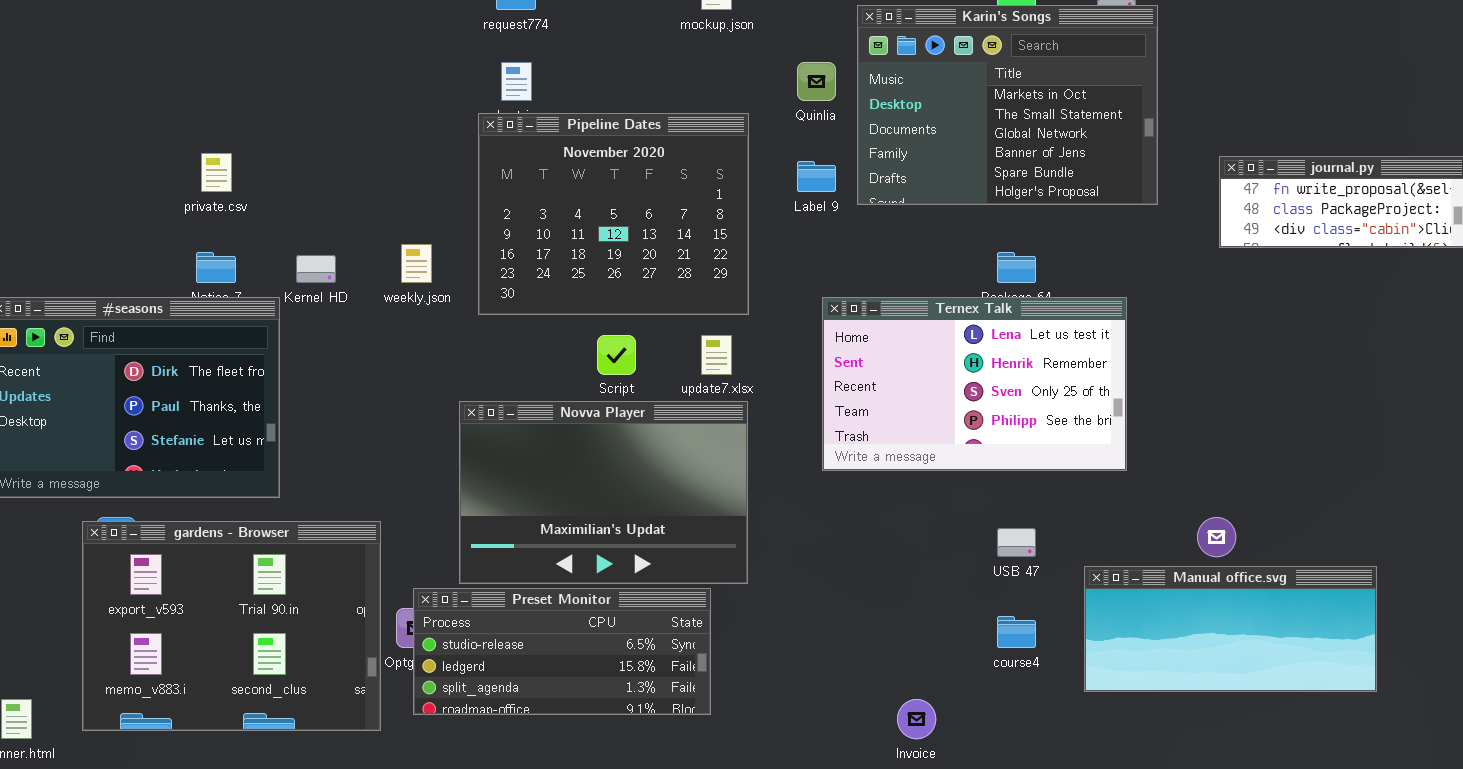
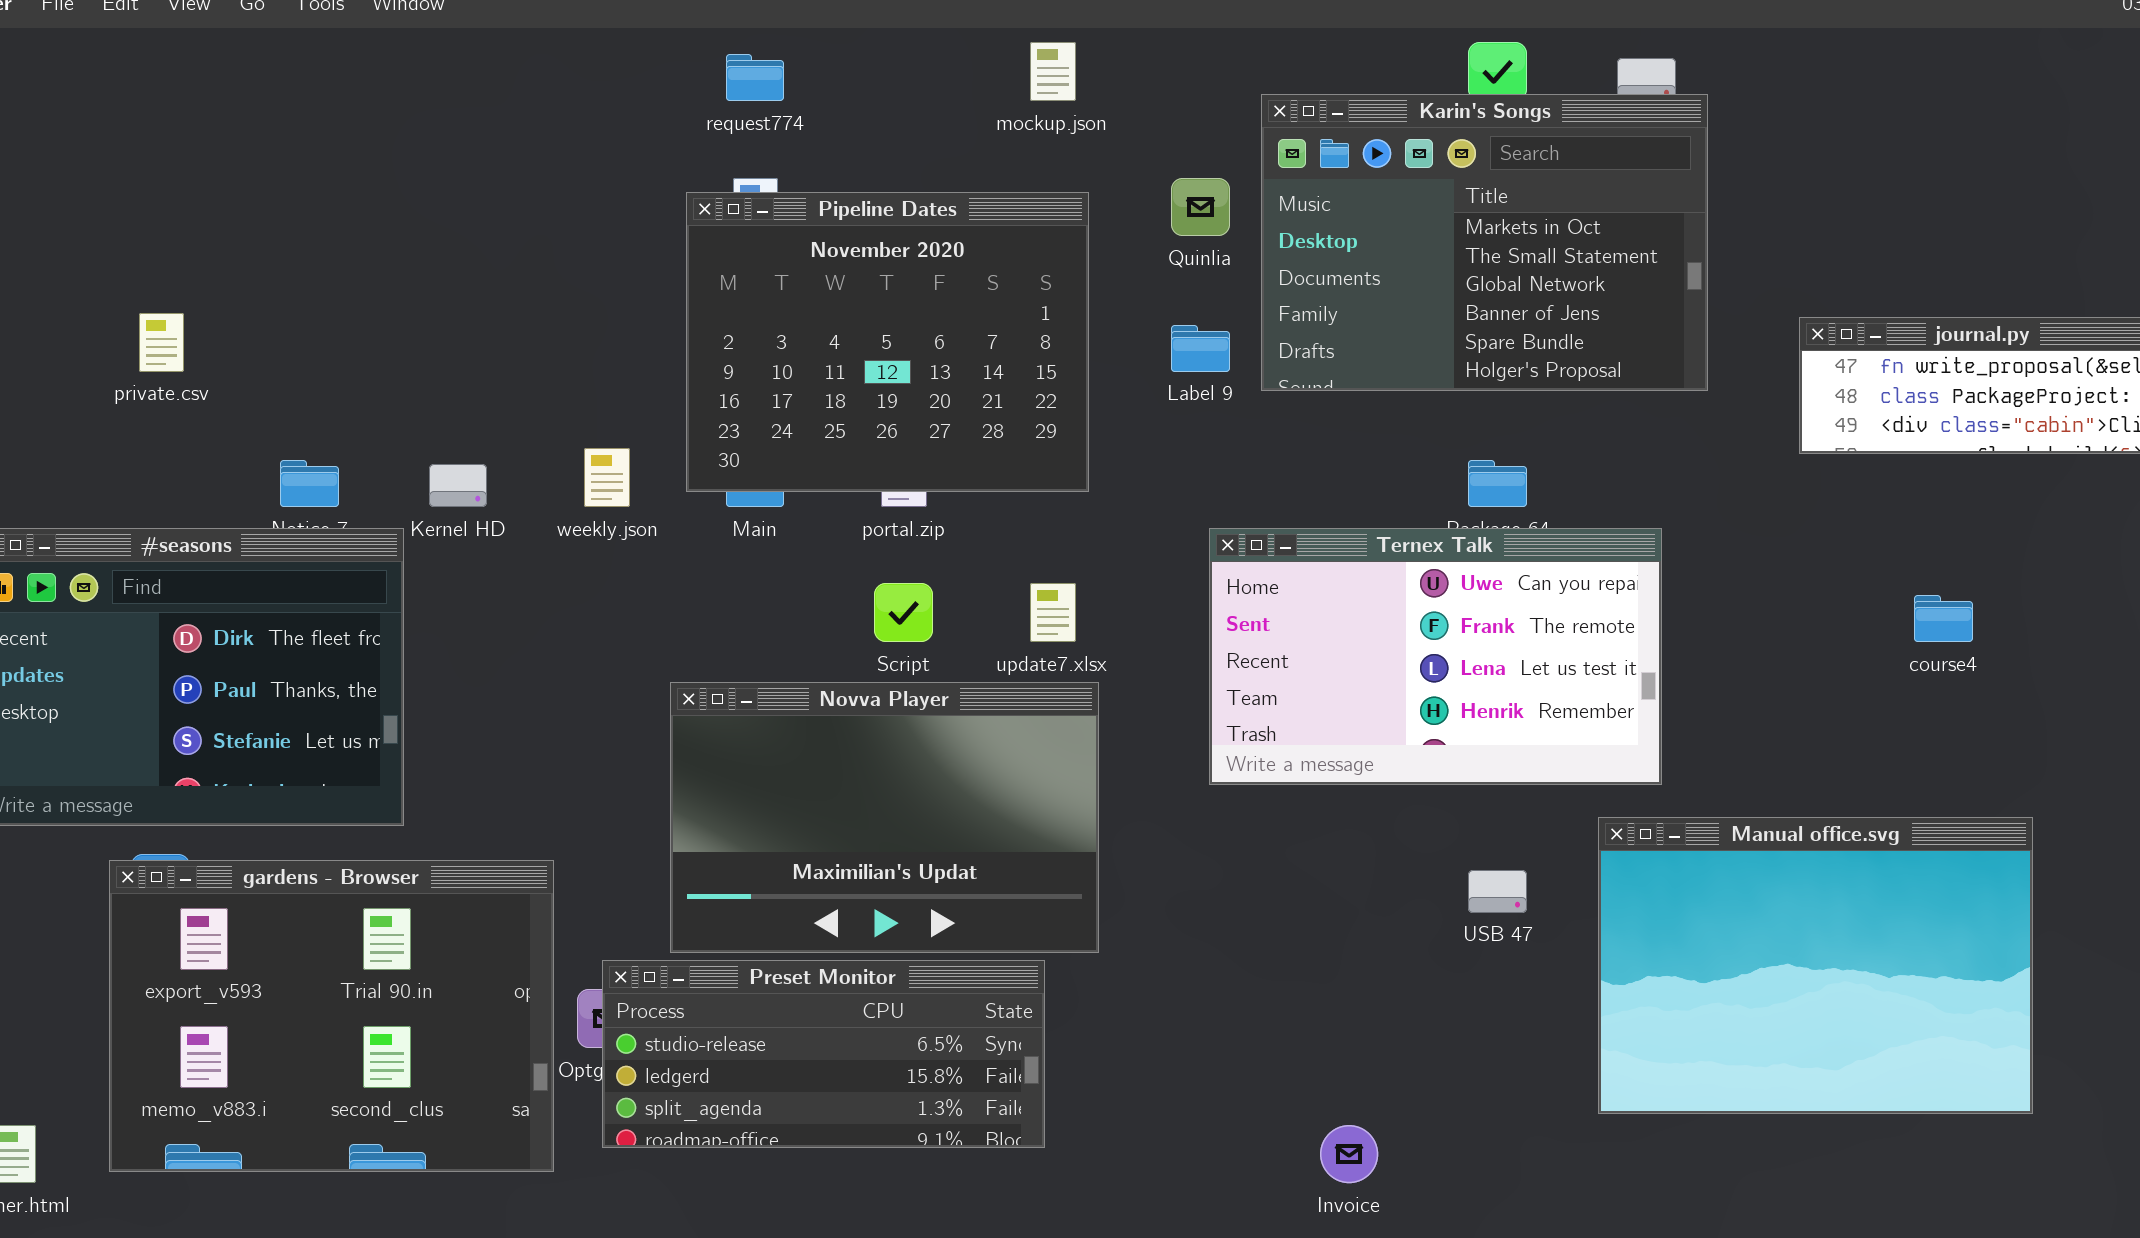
Pipeline Dates: [478,113,749,315] -> [686,192,1089,492], moved
private.csv: [201,153,232,192] -> [139,313,184,372], moved
Ternex Talk: [822,297,1127,471] -> [1209,528,1662,785], scrolled up 2 rows
Manual office.svg: [1084,566,1377,692] -> [1598,817,2033,1114], resized
course4: [997,616,1036,648] -> [1914,595,1973,642], moved

